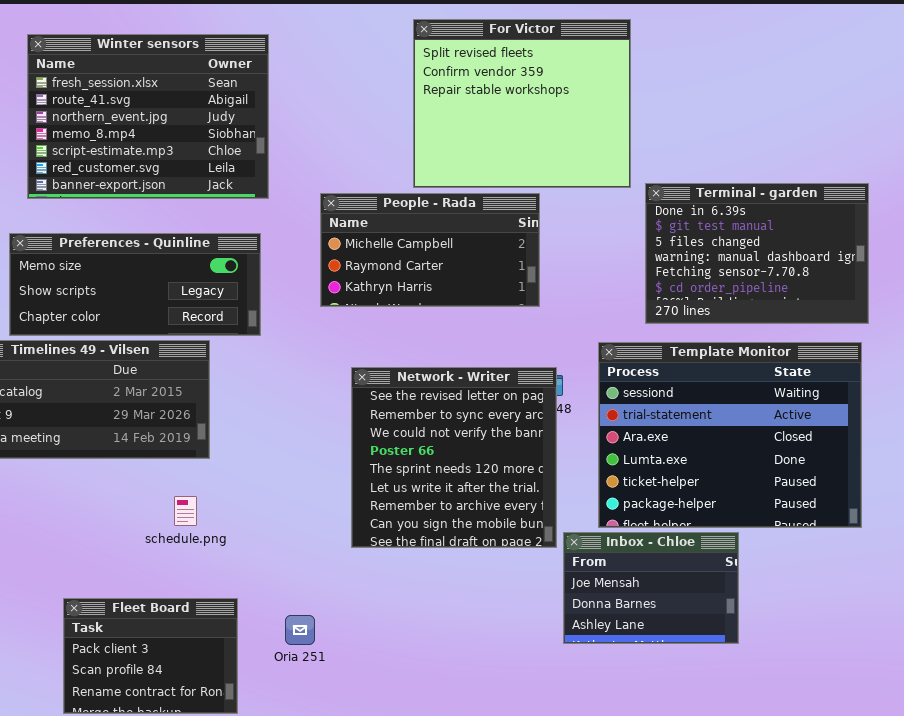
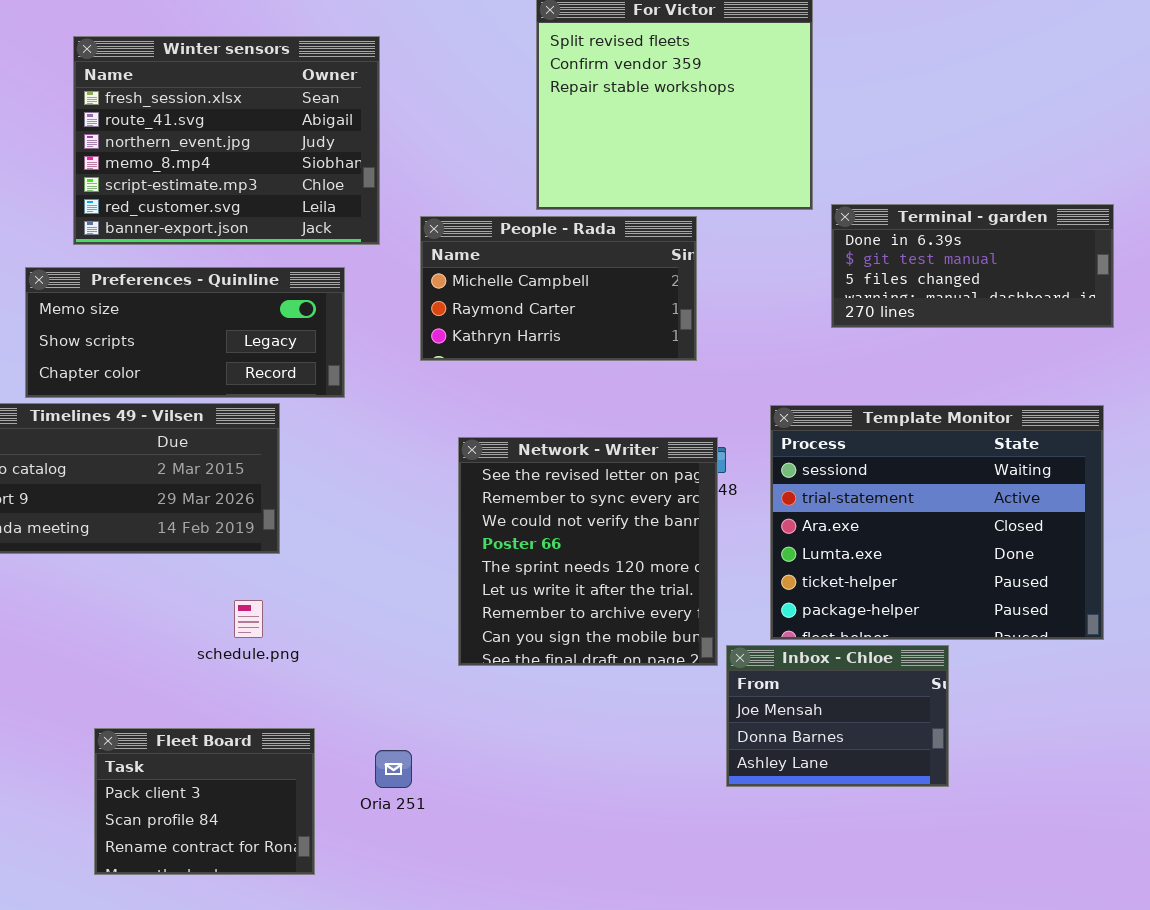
Winter sensors: [27,34,269,199] -> [73,36,380,245], moved
Terminal - garden: [645,183,869,324] -> [831,204,1114,328], resized

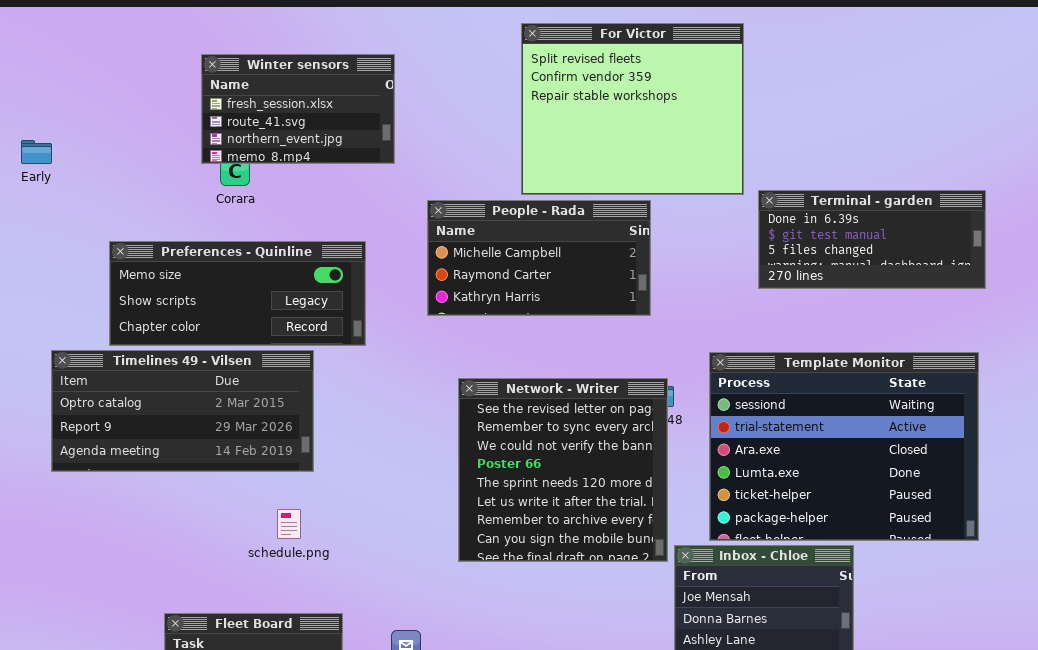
Winter sensors: [73,36,380,245] -> [201,54,395,164], resized

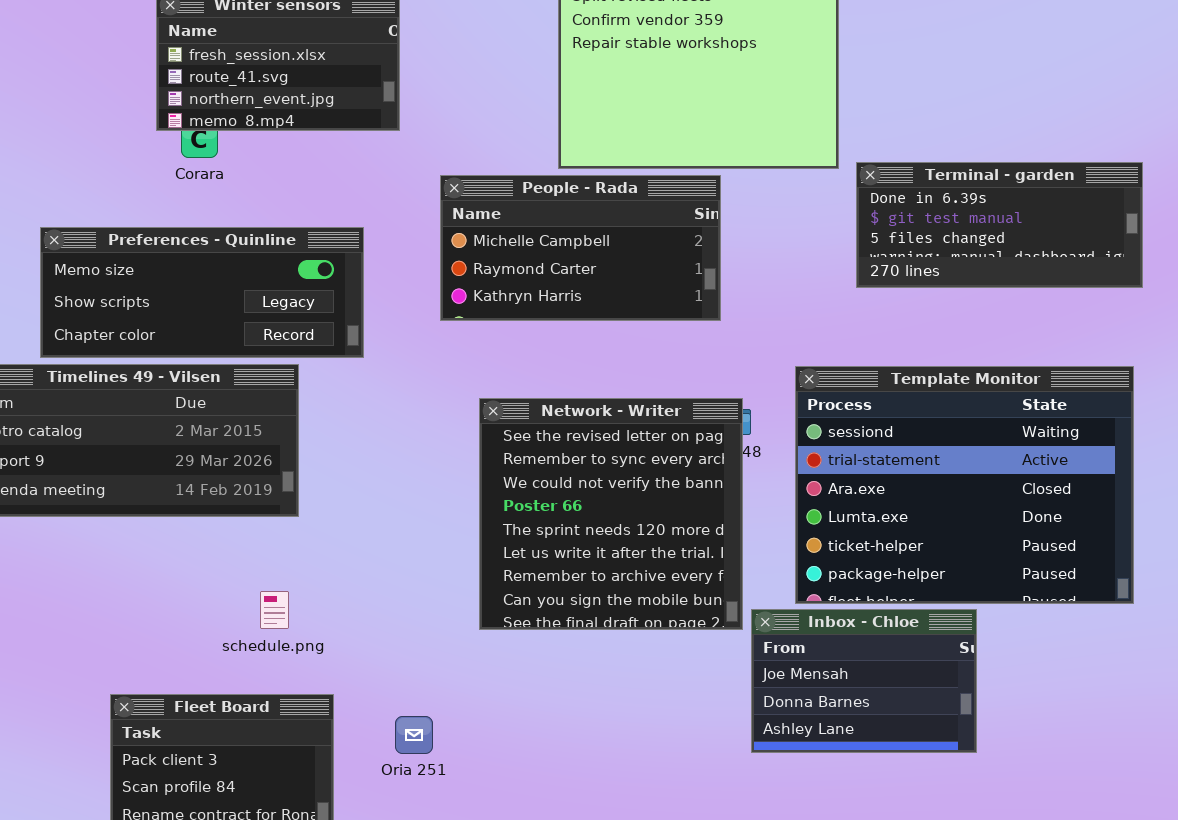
schedule.png: [277,509,301,539] -> [260,591,289,629], moved

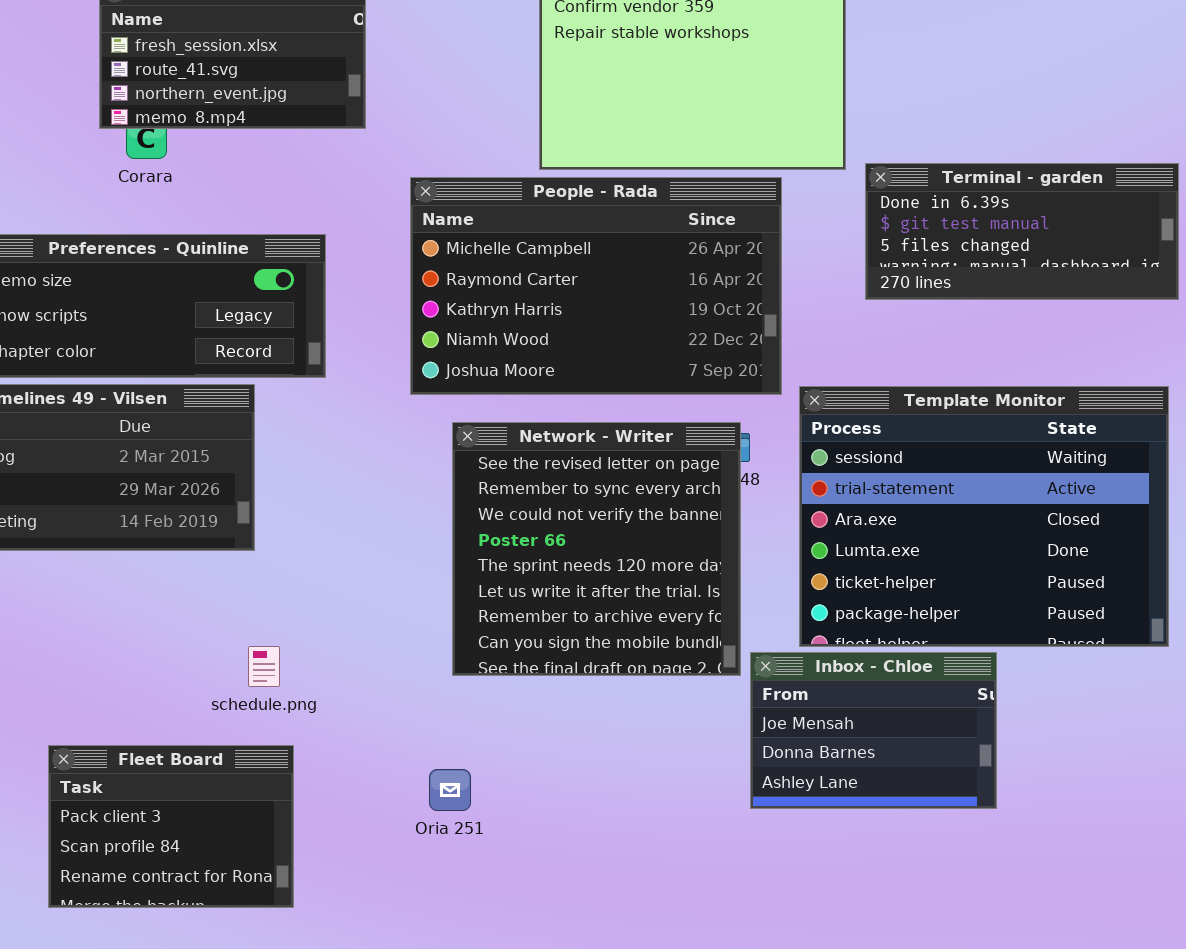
People - Rada: [440,175,721,321] -> [410,177,782,395], resized
schedule.png: [260,591,289,629] -> [248,646,280,687], moved
Oria 251: [395,716,433,754] -> [429,769,471,811], moved

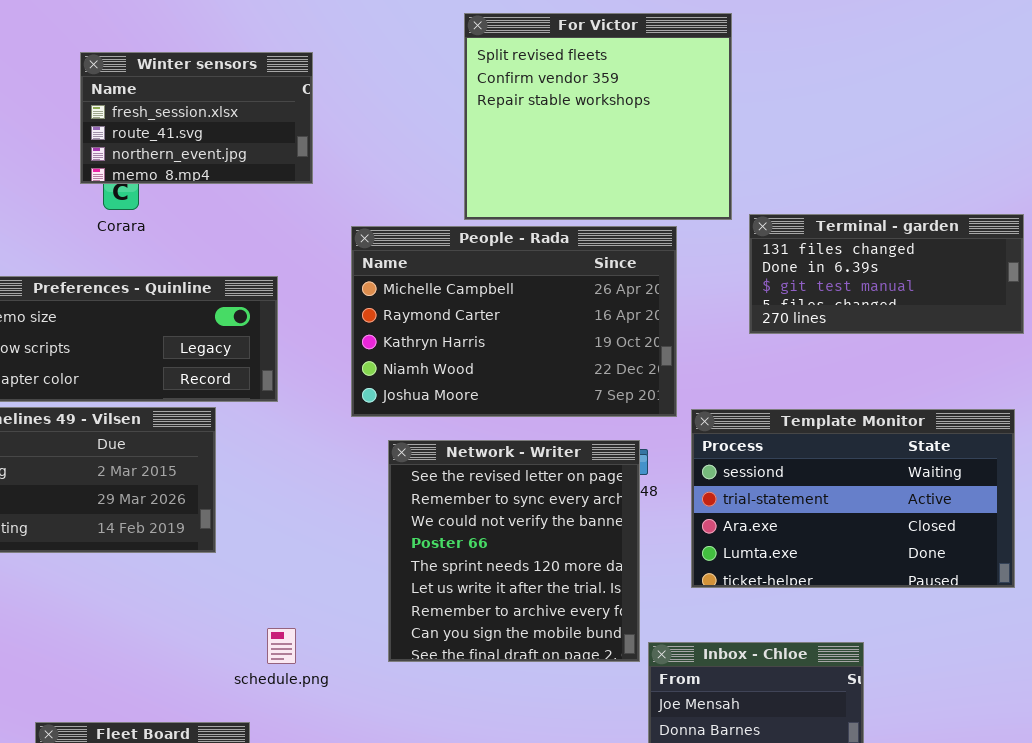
Terminal - garden: [865,163,1179,300] -> [749,214,1024,334], scrolled up 1 row
Template Monitor: [799,386,1169,647] -> [691,409,1015,588], resized
schedule.png: [248,646,280,687] -> [267,628,296,664], moved

